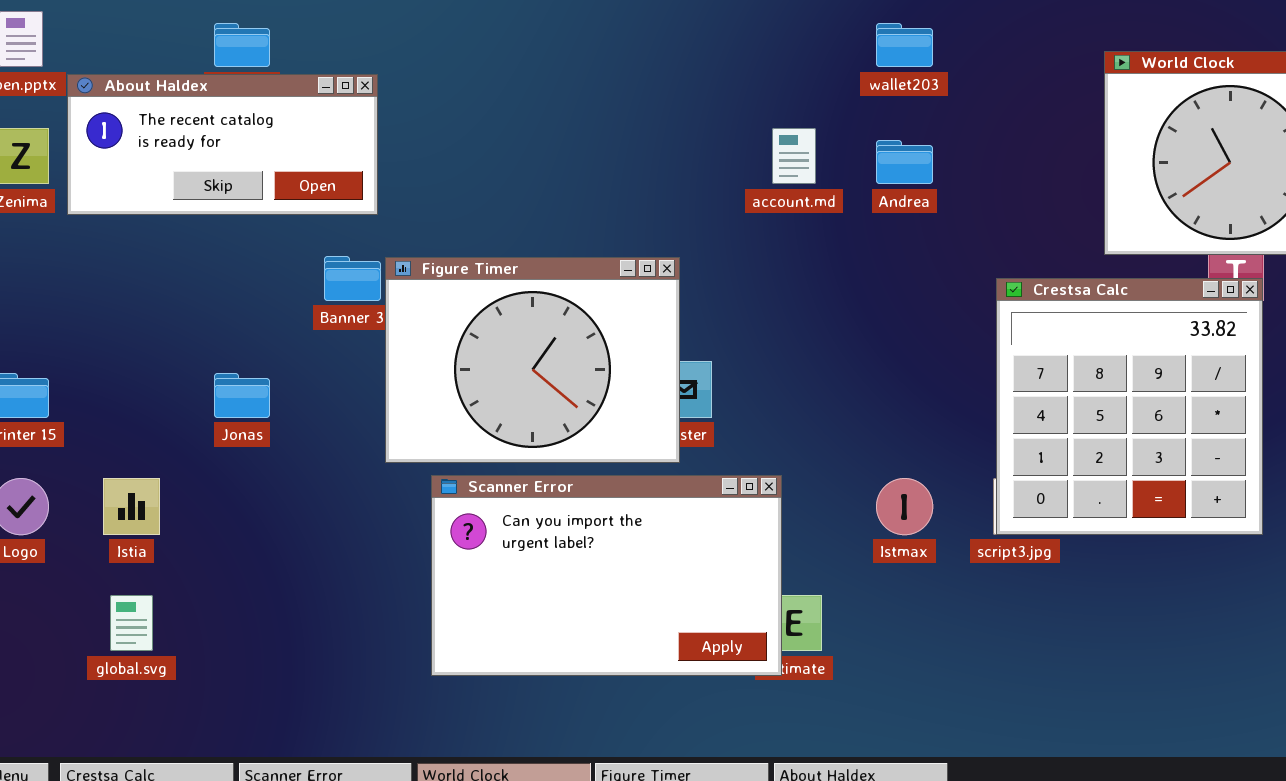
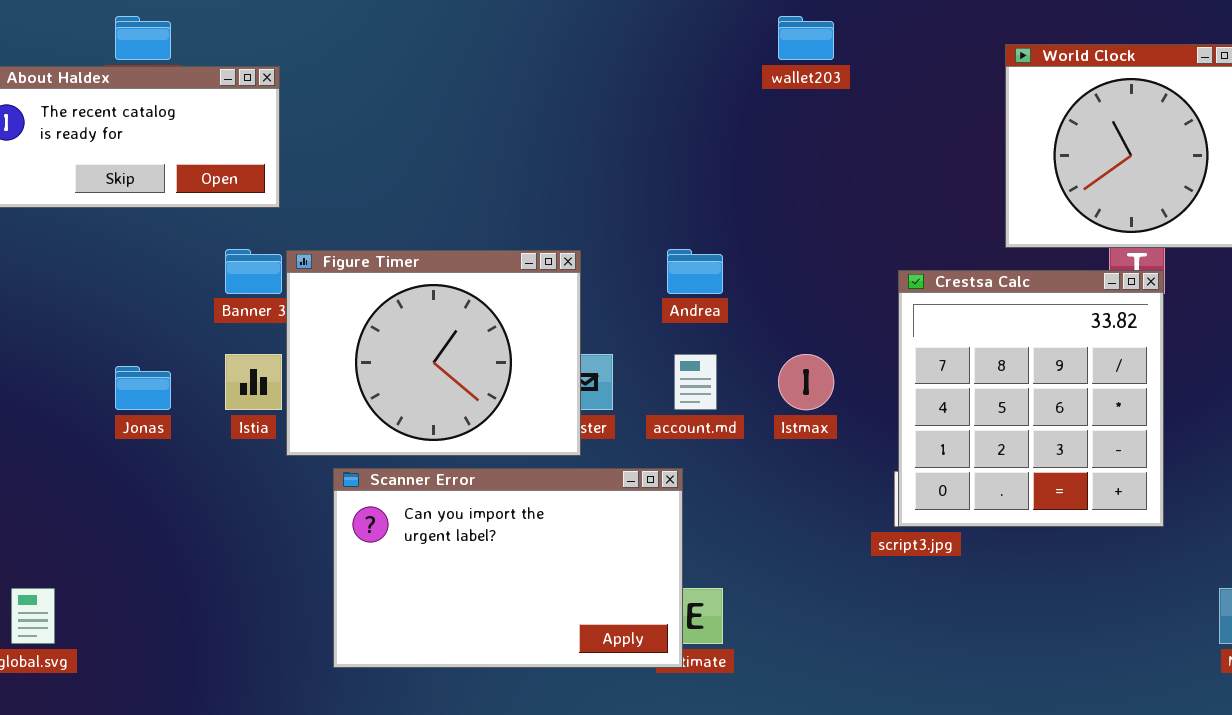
account.md: [772,128,816,184] -> [674,354,717,410], moved
Andrea: [876,140,933,184] -> [667,249,723,294], moved
Istia: [103,478,160,535] -> [225,354,282,410], moved
Istmax: [876,478,933,535] -> [778,354,834,410], moved

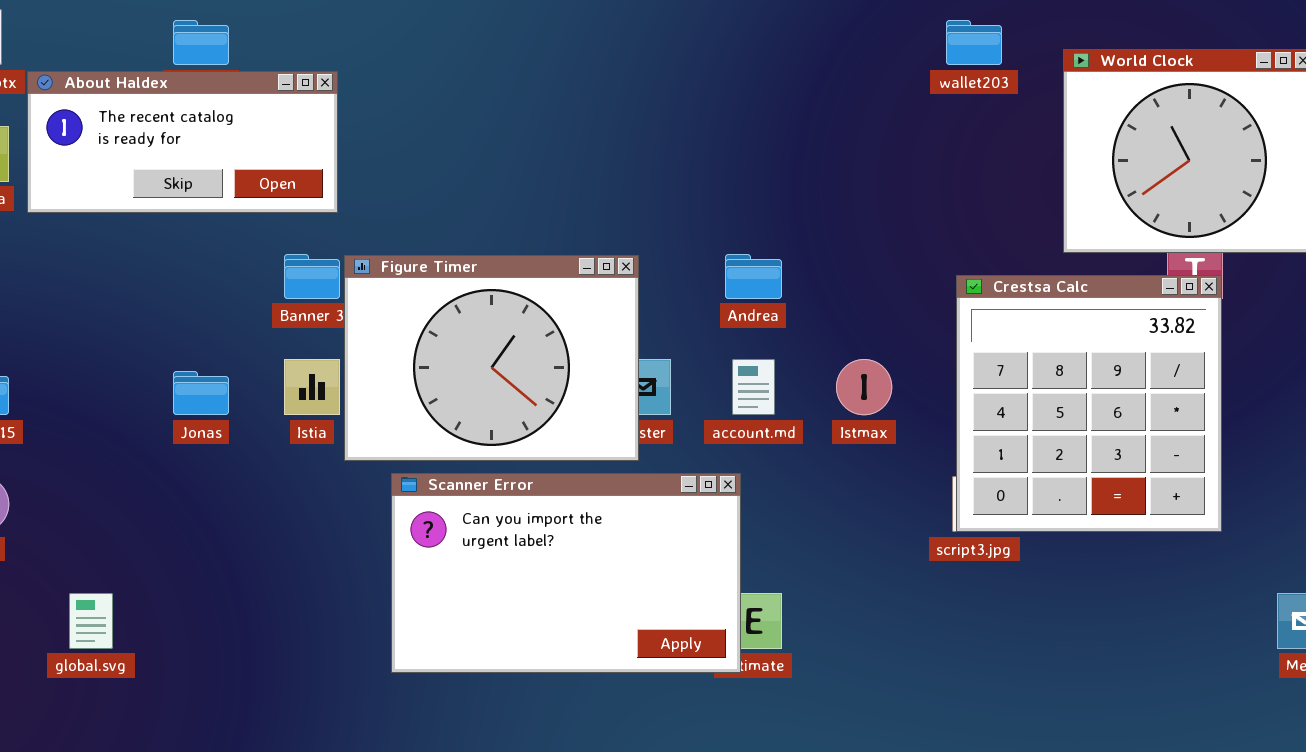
wallet203: [778,16,834,60] -> [946,20,1002,65], moved

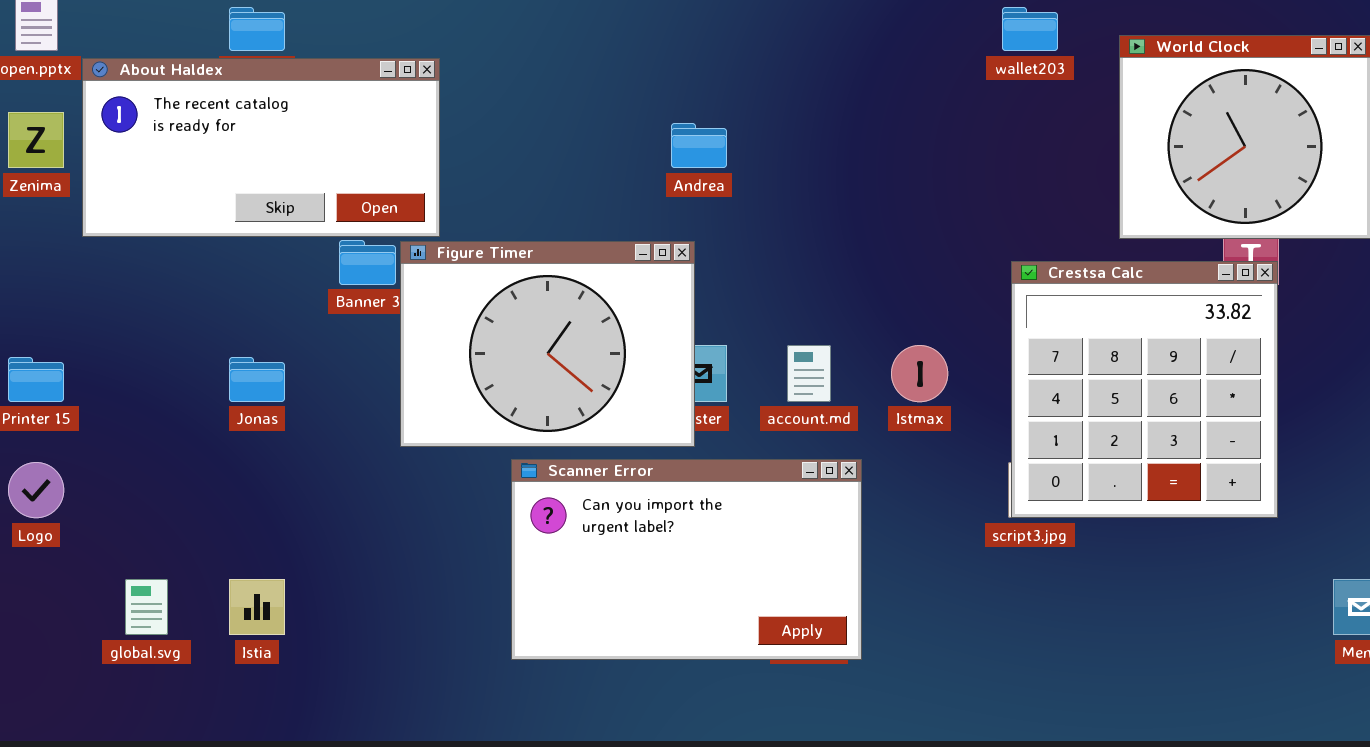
About Haldex: [27,71,338,213] -> [82,58,440,237], resized
Andrea: [725,254,782,299] -> [671,123,727,168], moved
Istia: [284,359,340,415] -> [229,579,285,635], moved
Scanner Error: [391,473,741,673] -> [511,459,862,660], moved

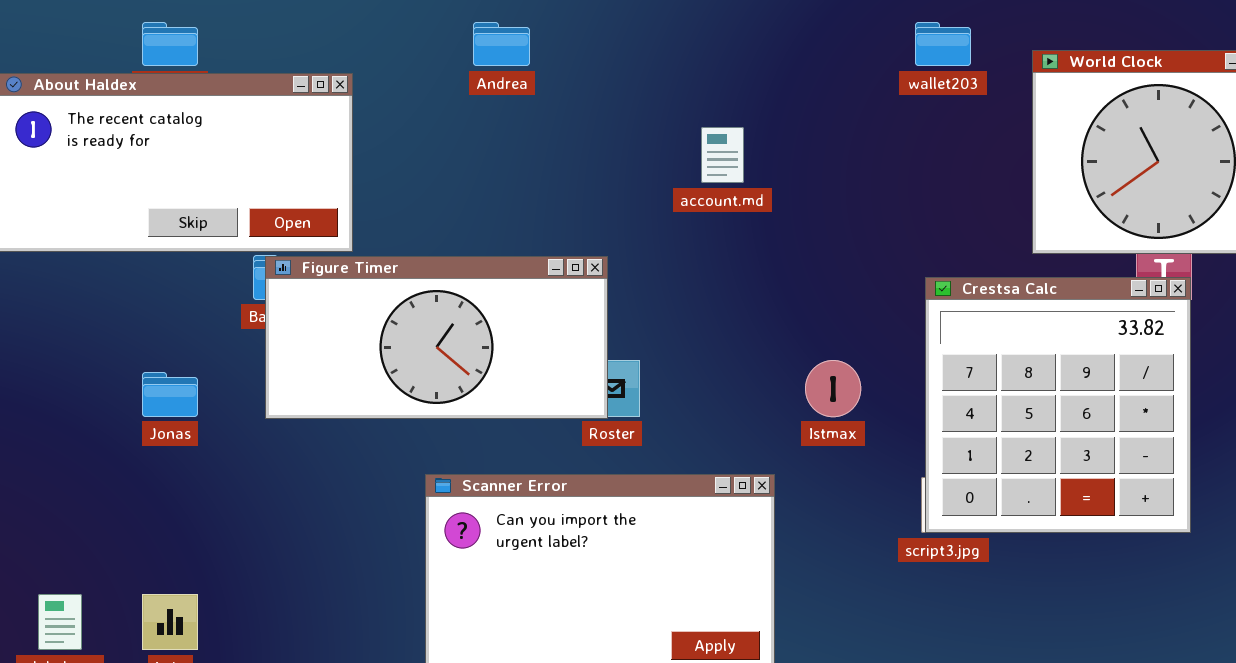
Andrea: [671,123,727,168] -> [473,22,530,66], moved
Figure Timer: [400,241,695,447] -> [265,256,608,419], resized
account.md: [787,345,831,402] -> [701,127,744,183], moved

